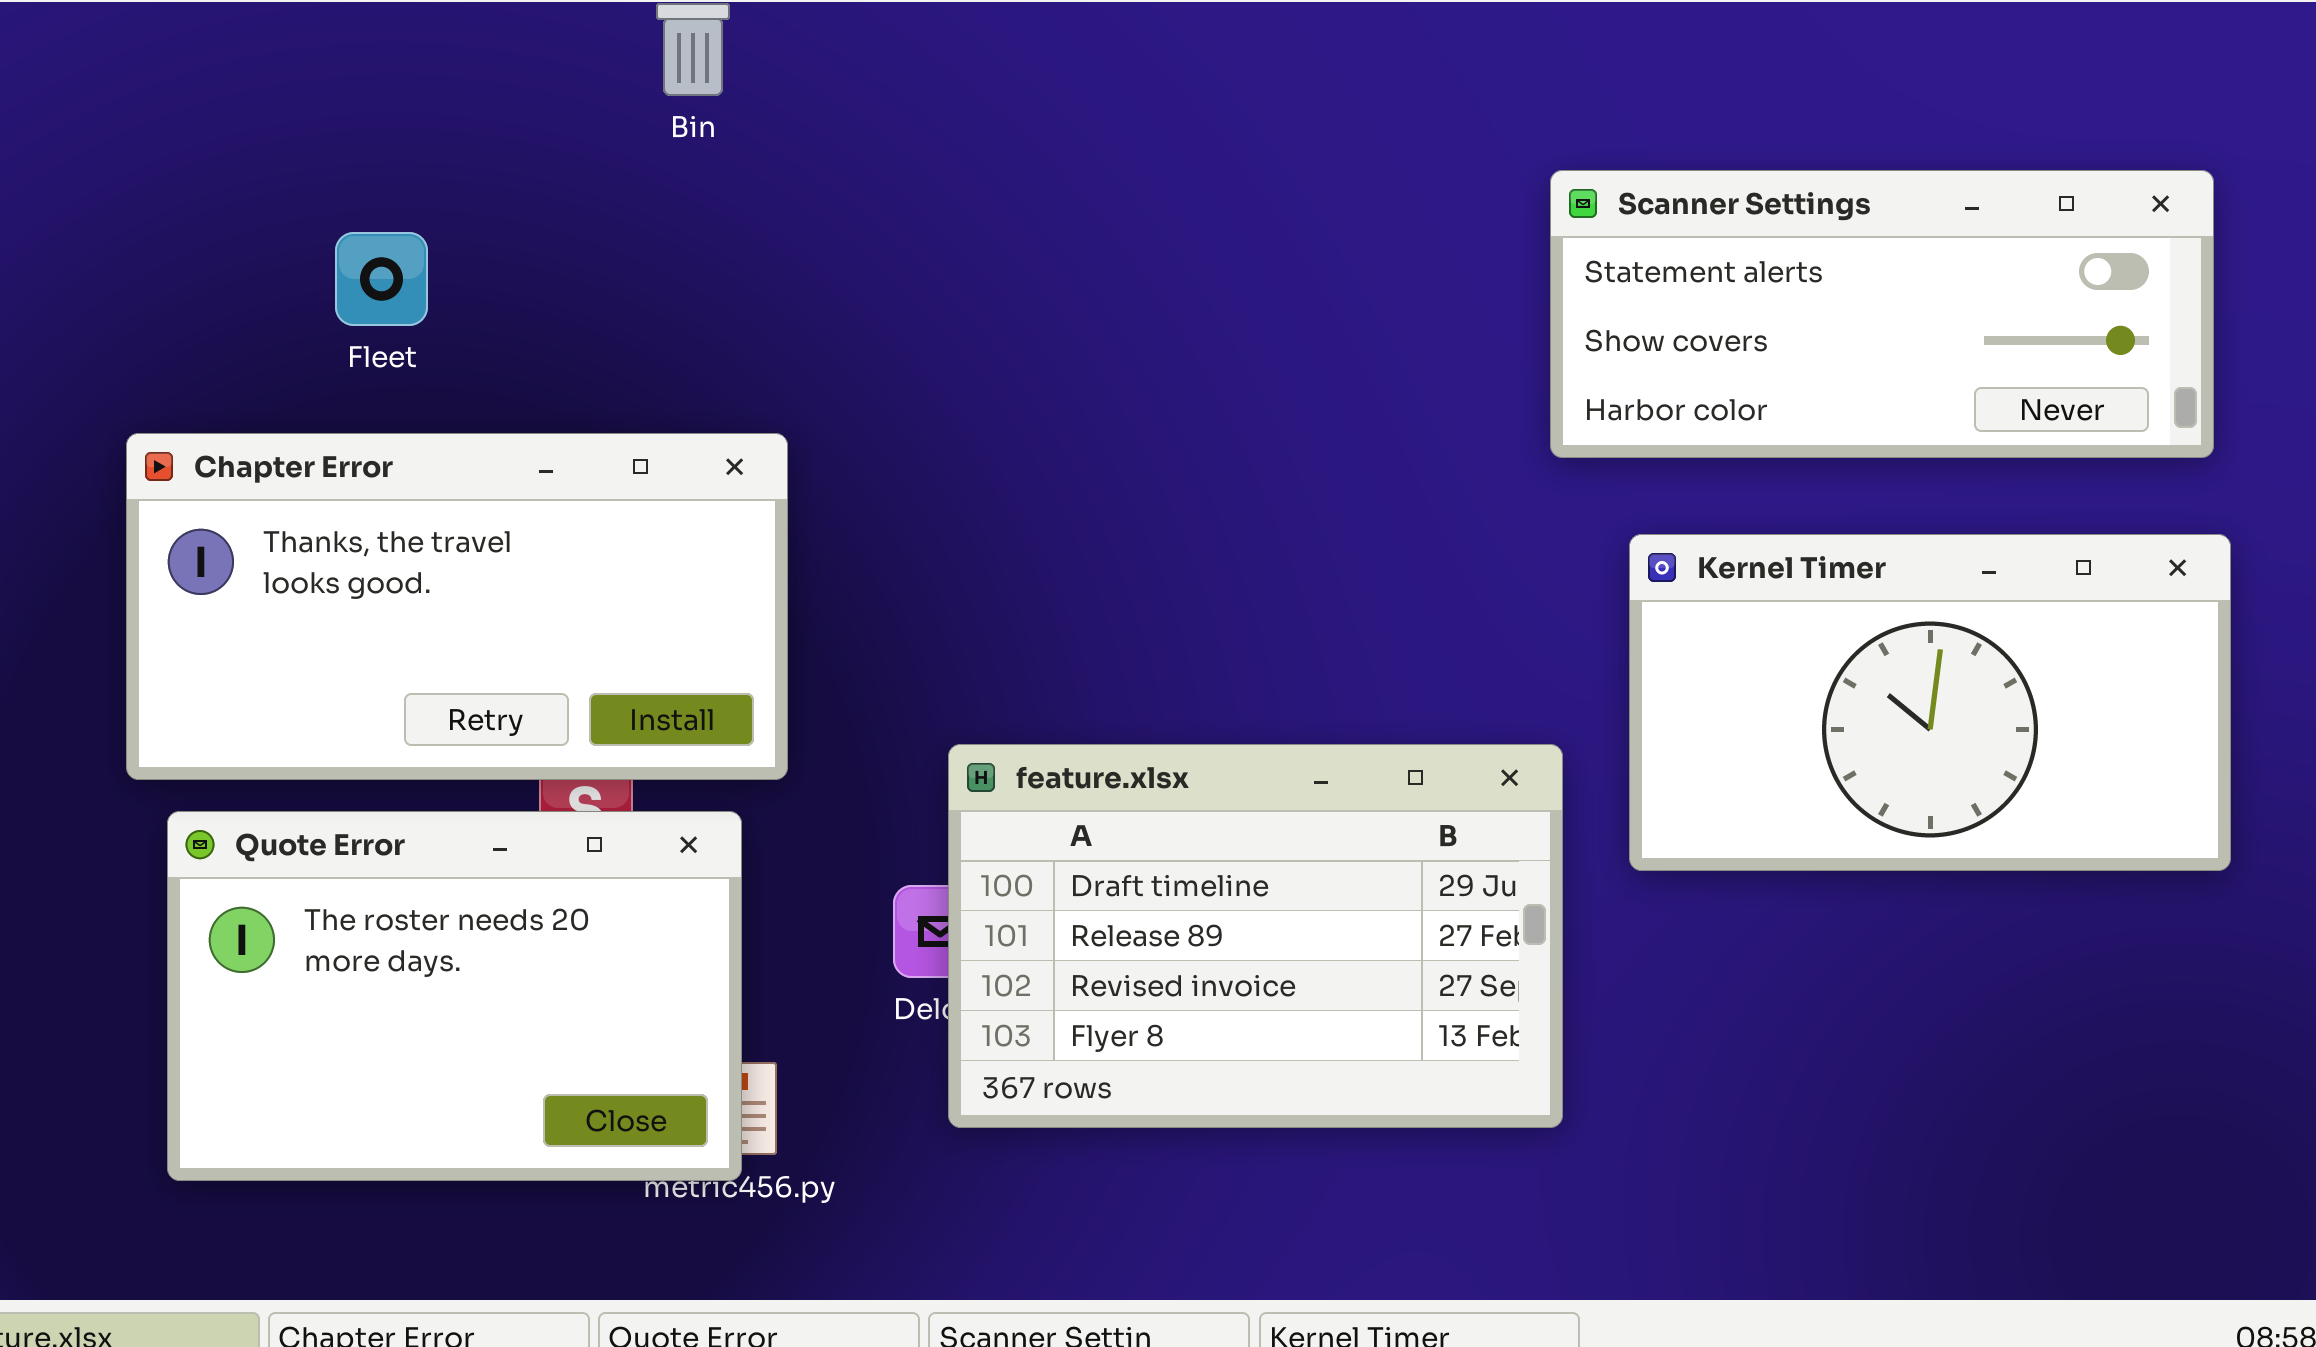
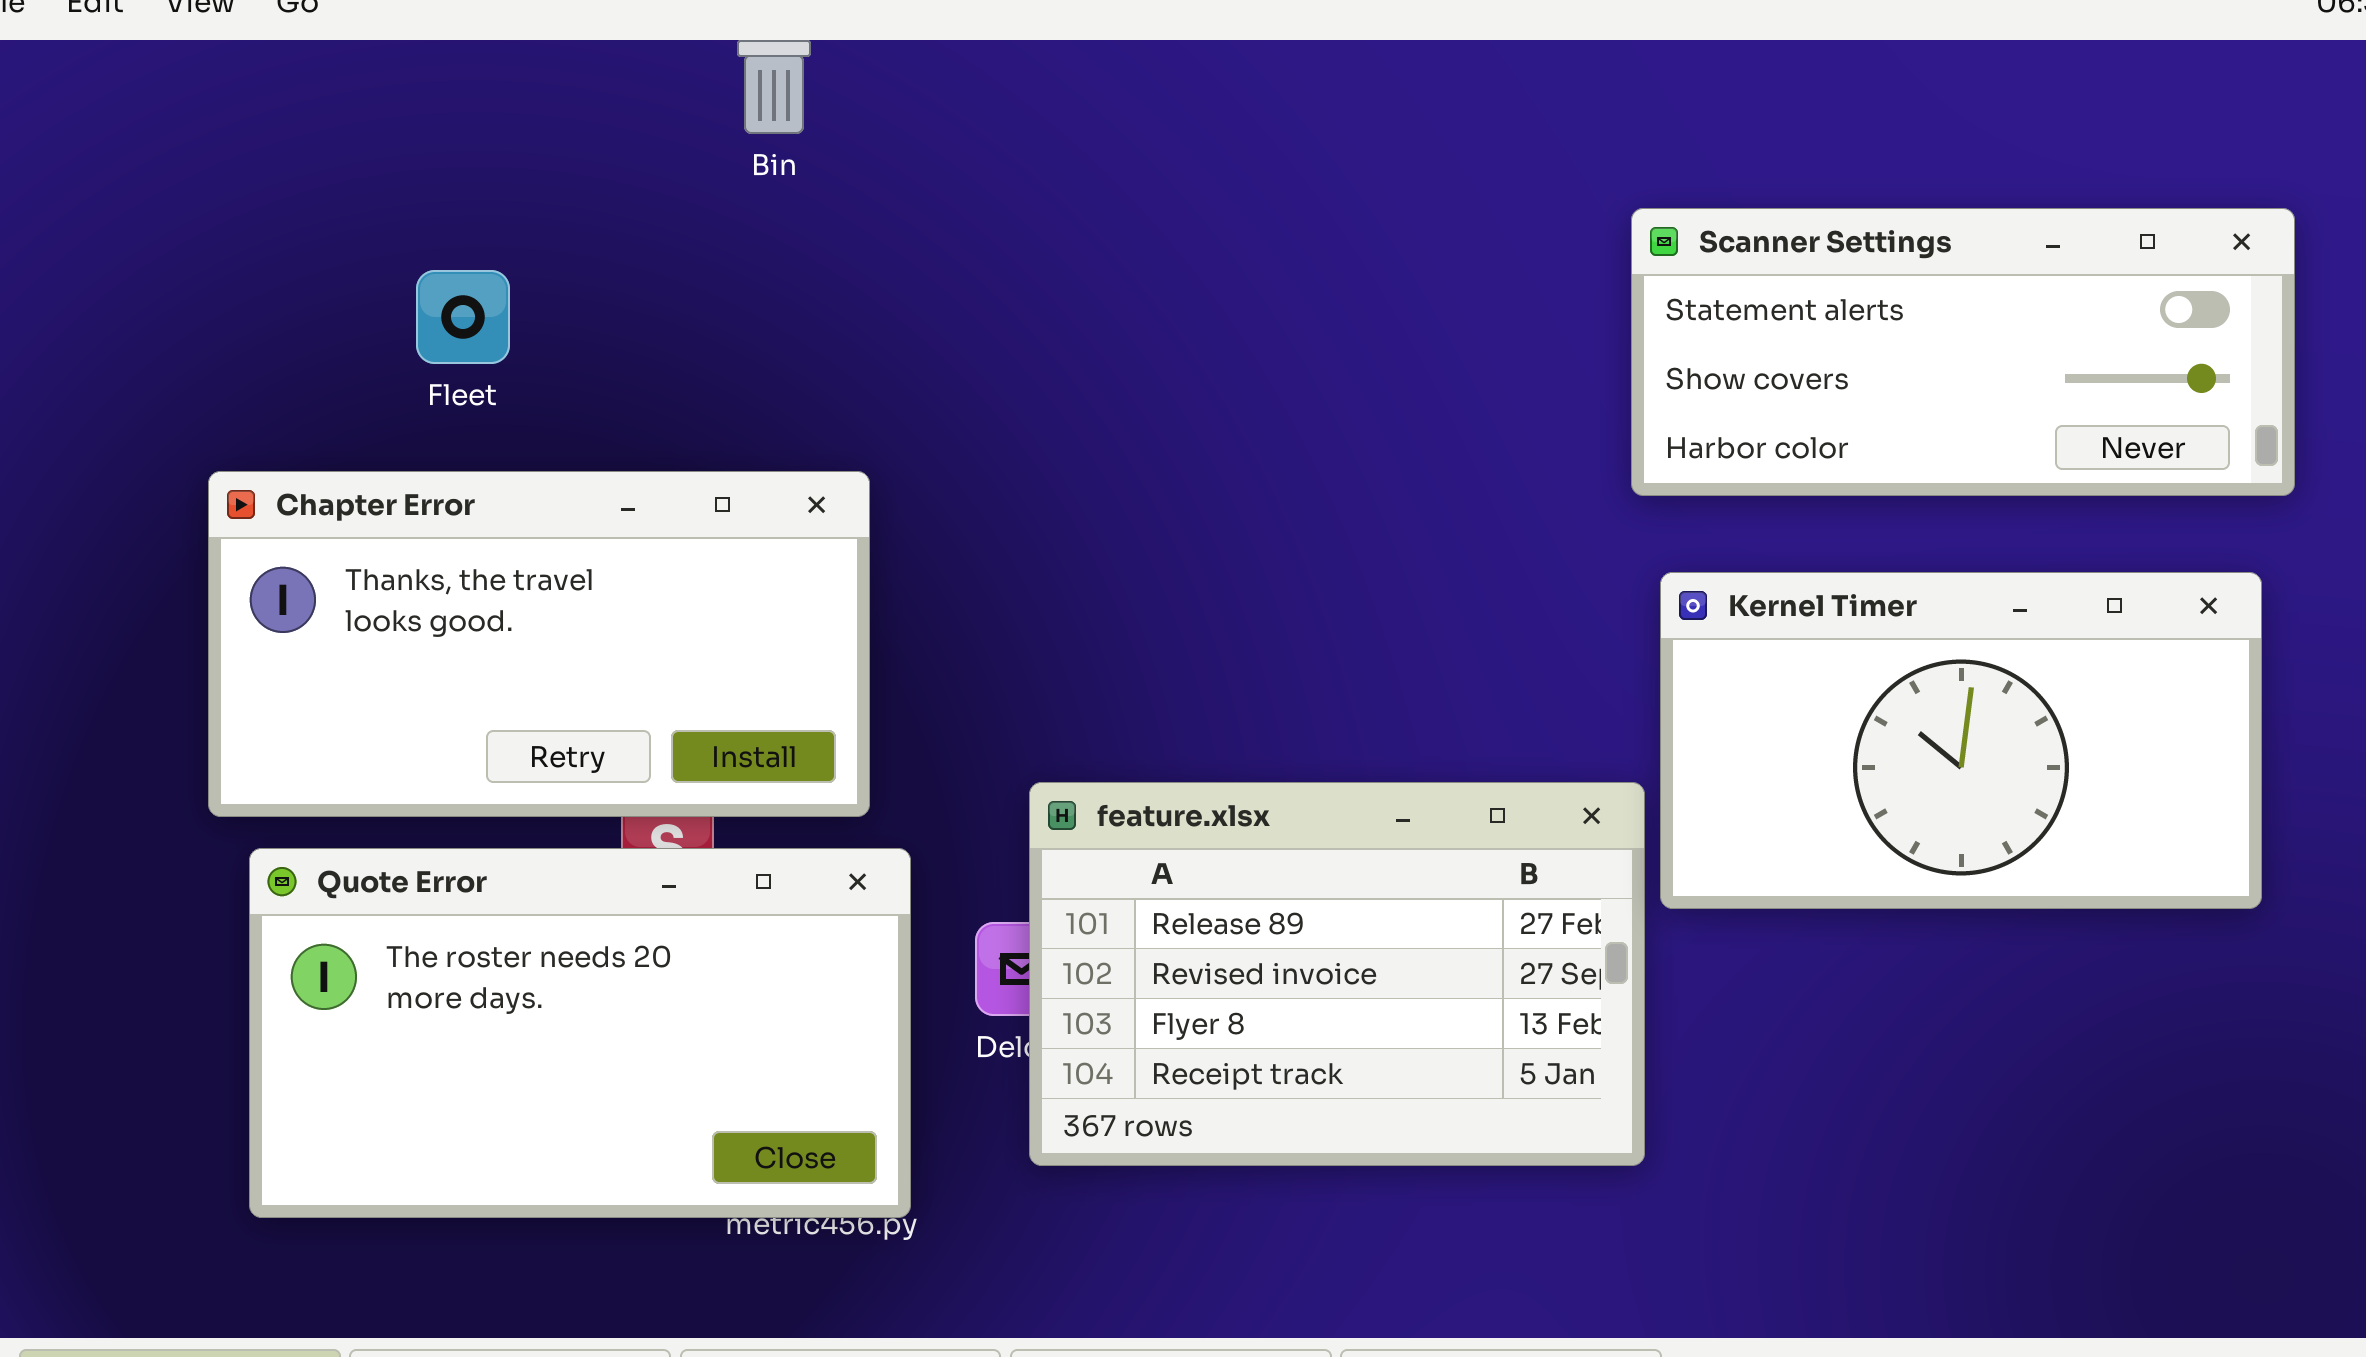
Kernel Timer: [1629,534,2231,871] -> [1660,572,2262,909], moved
feature.xlsx: [948,744,1563,1128] -> [1029,782,1645,1166], scrolled down 1 row
Quote Error: [167,811,742,1181] -> [249,848,911,1218], resized

